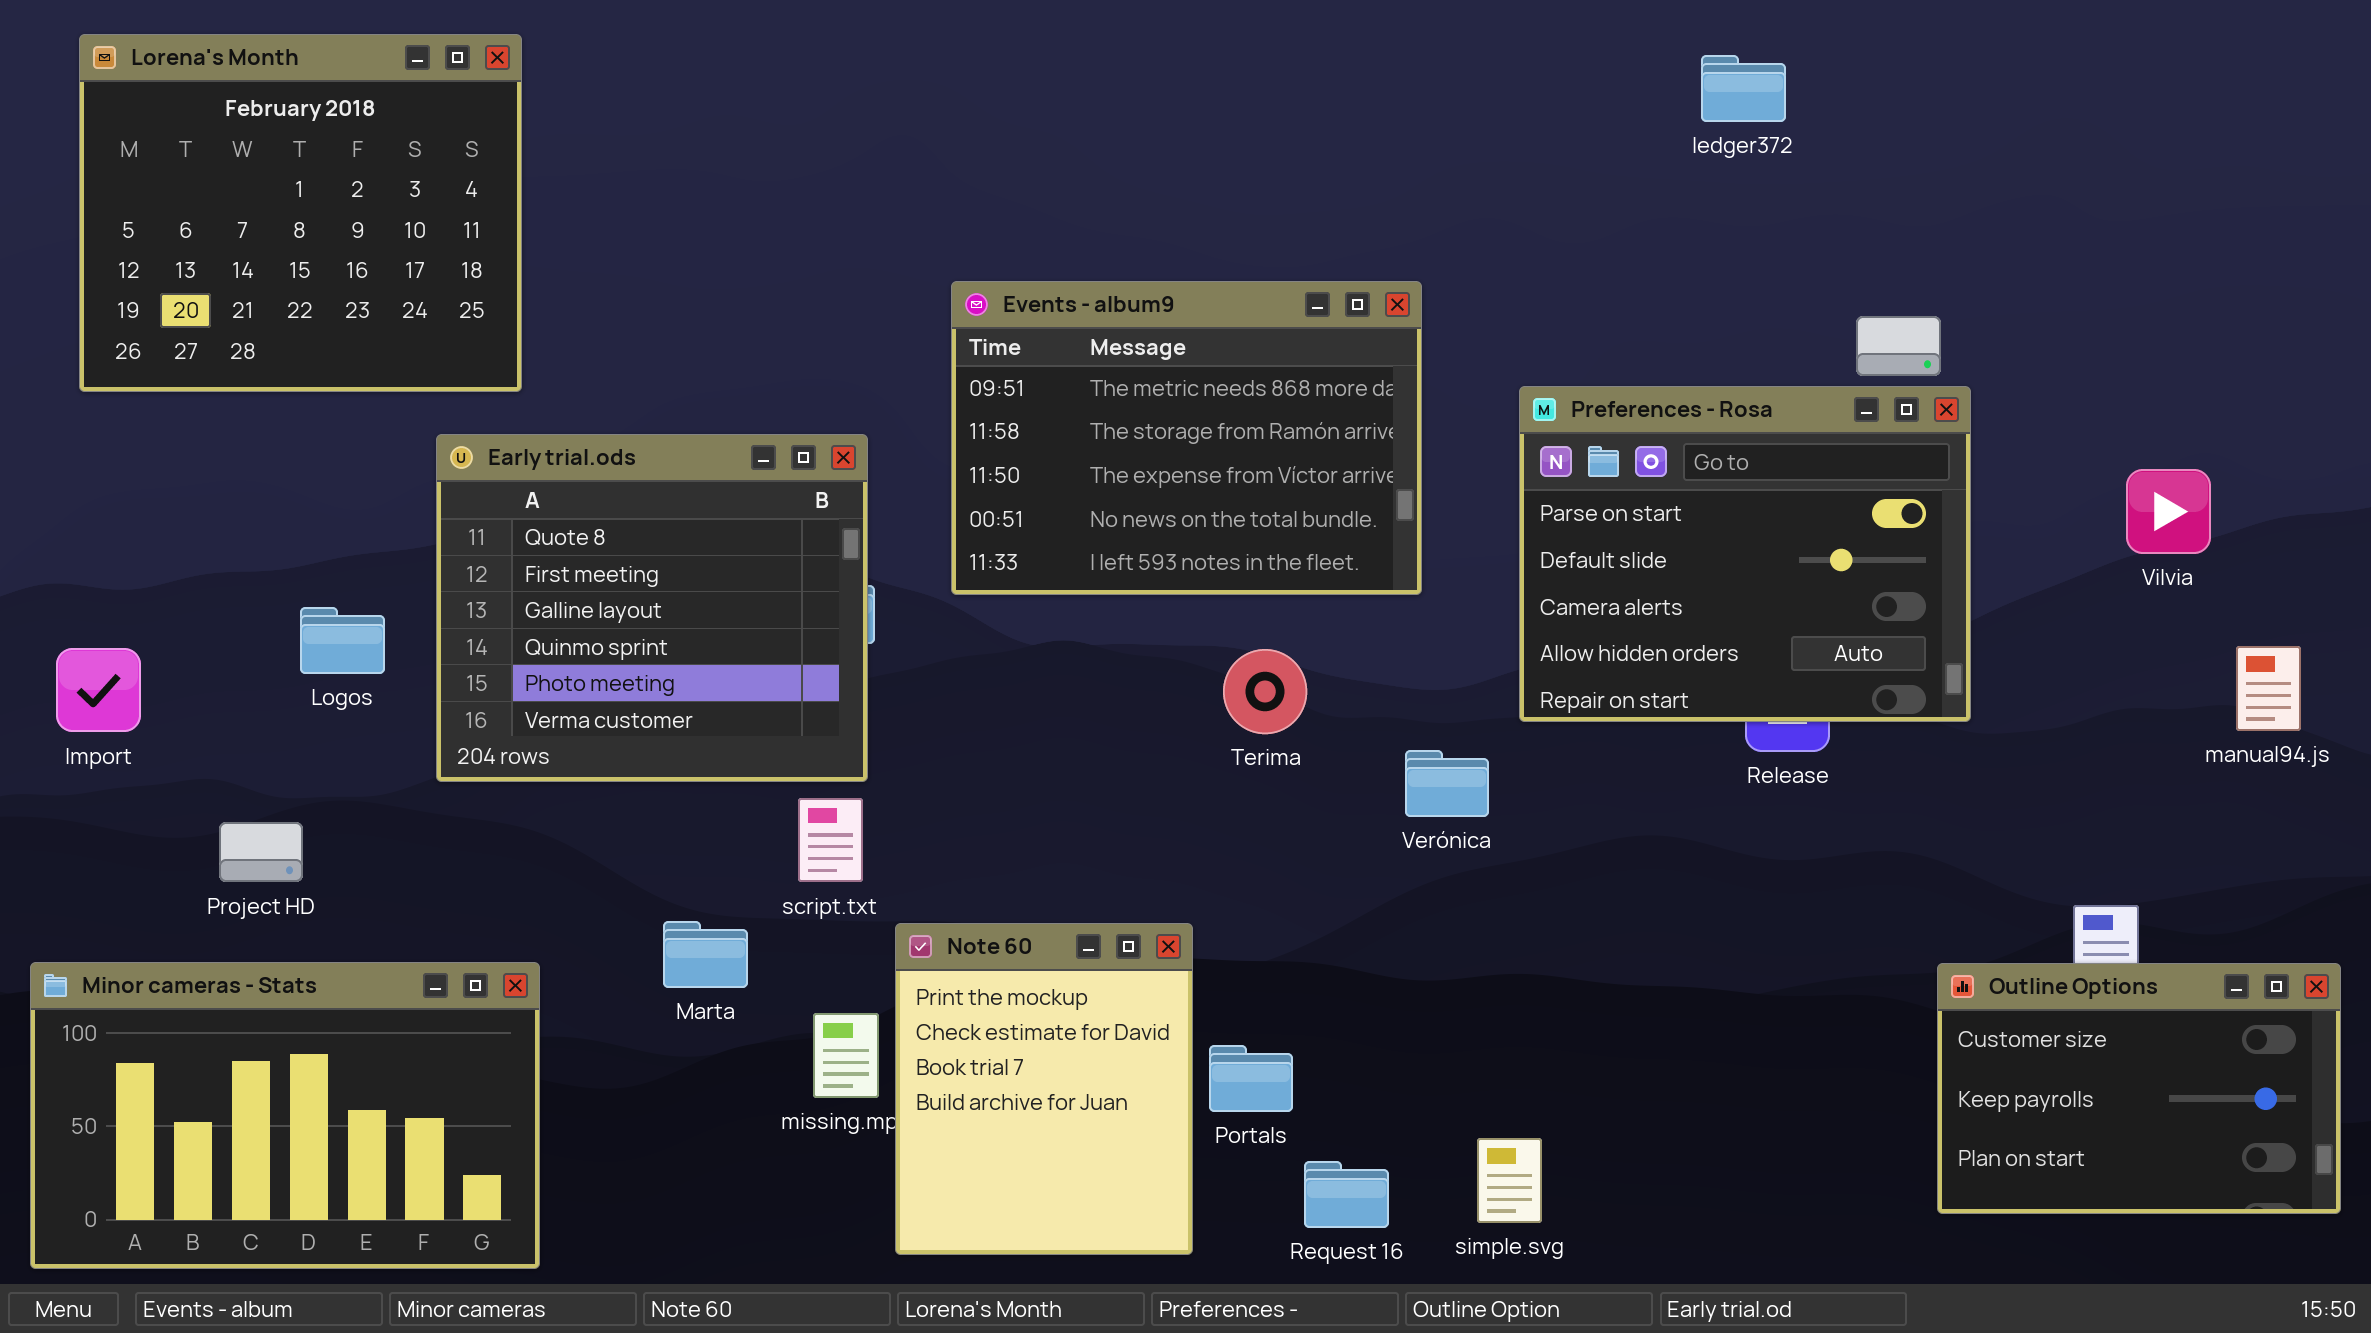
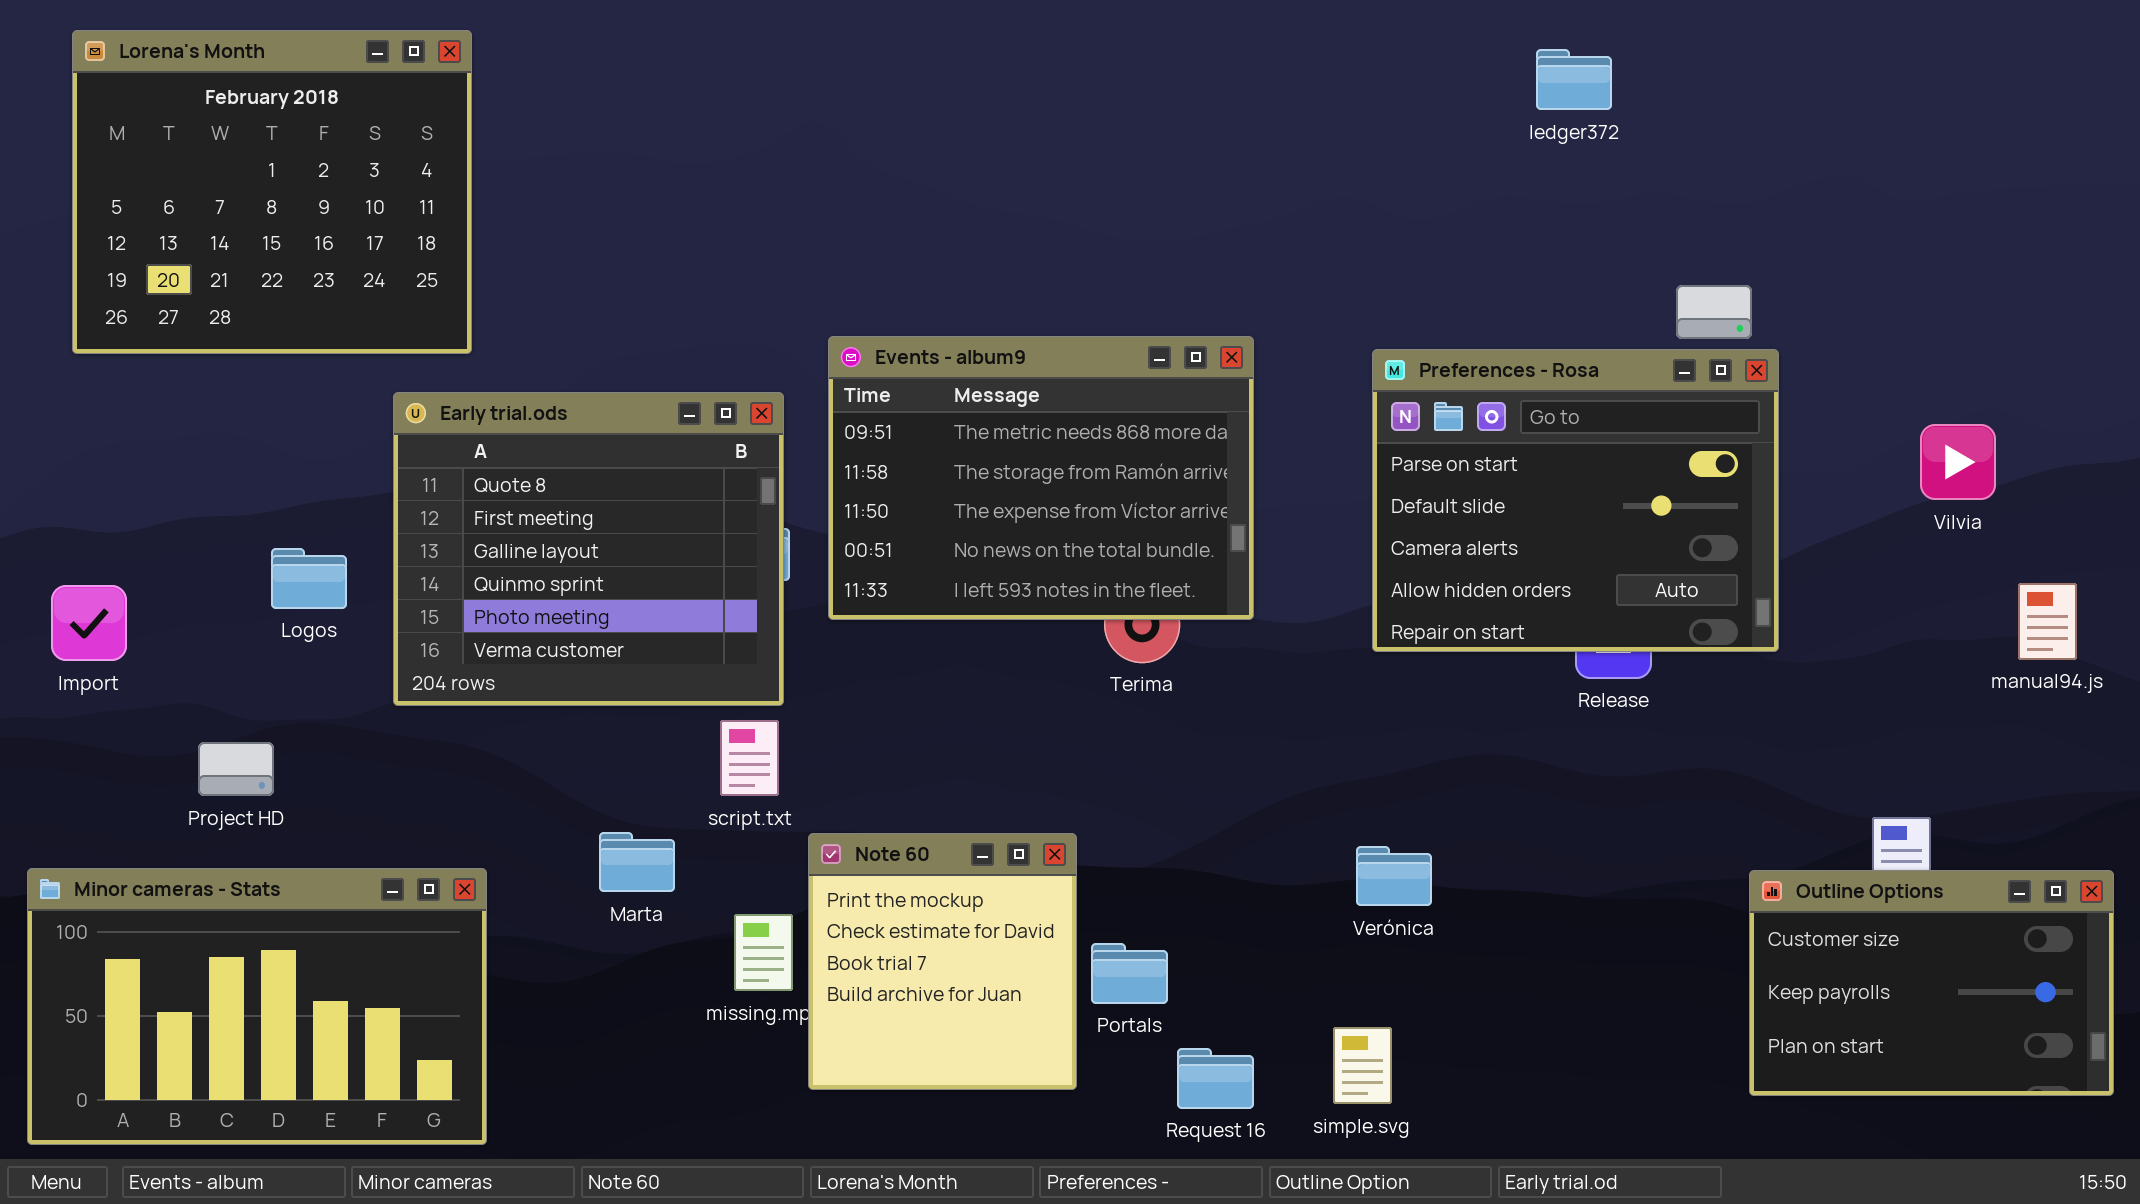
Events - album9: [951,281,1422,595] -> [828,336,1254,620], moved
Verónica: [1405,750,1489,817] -> [1356,846,1432,906], moved
Note 60: [895,923,1193,1255] -> [808,833,1077,1090], resized

